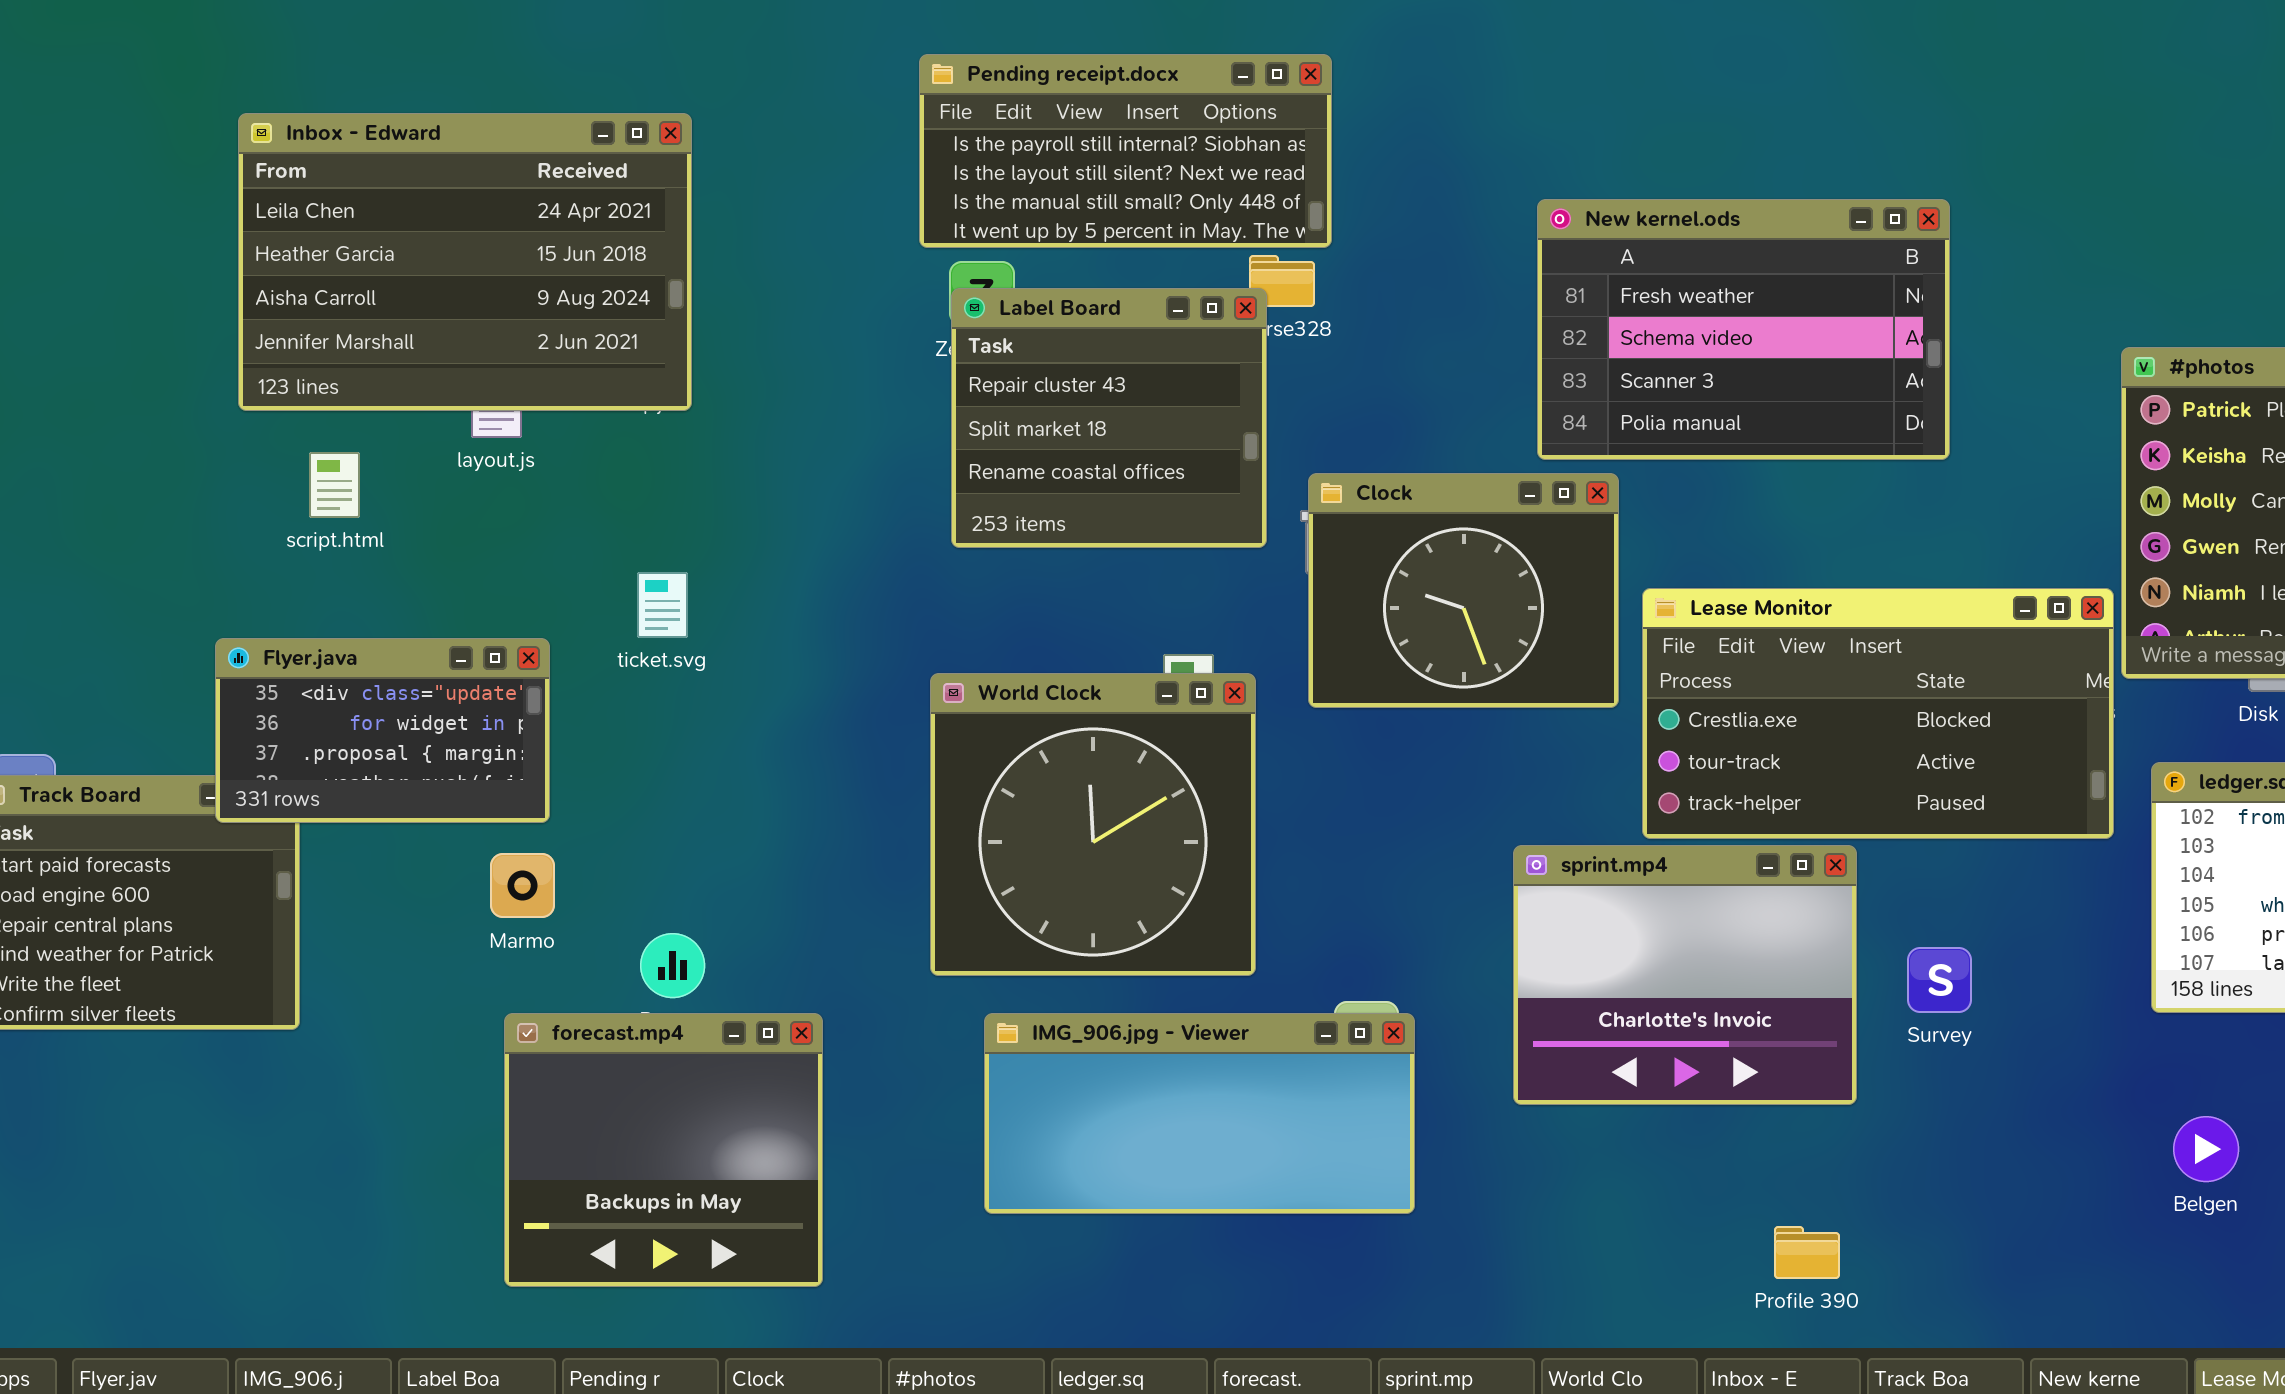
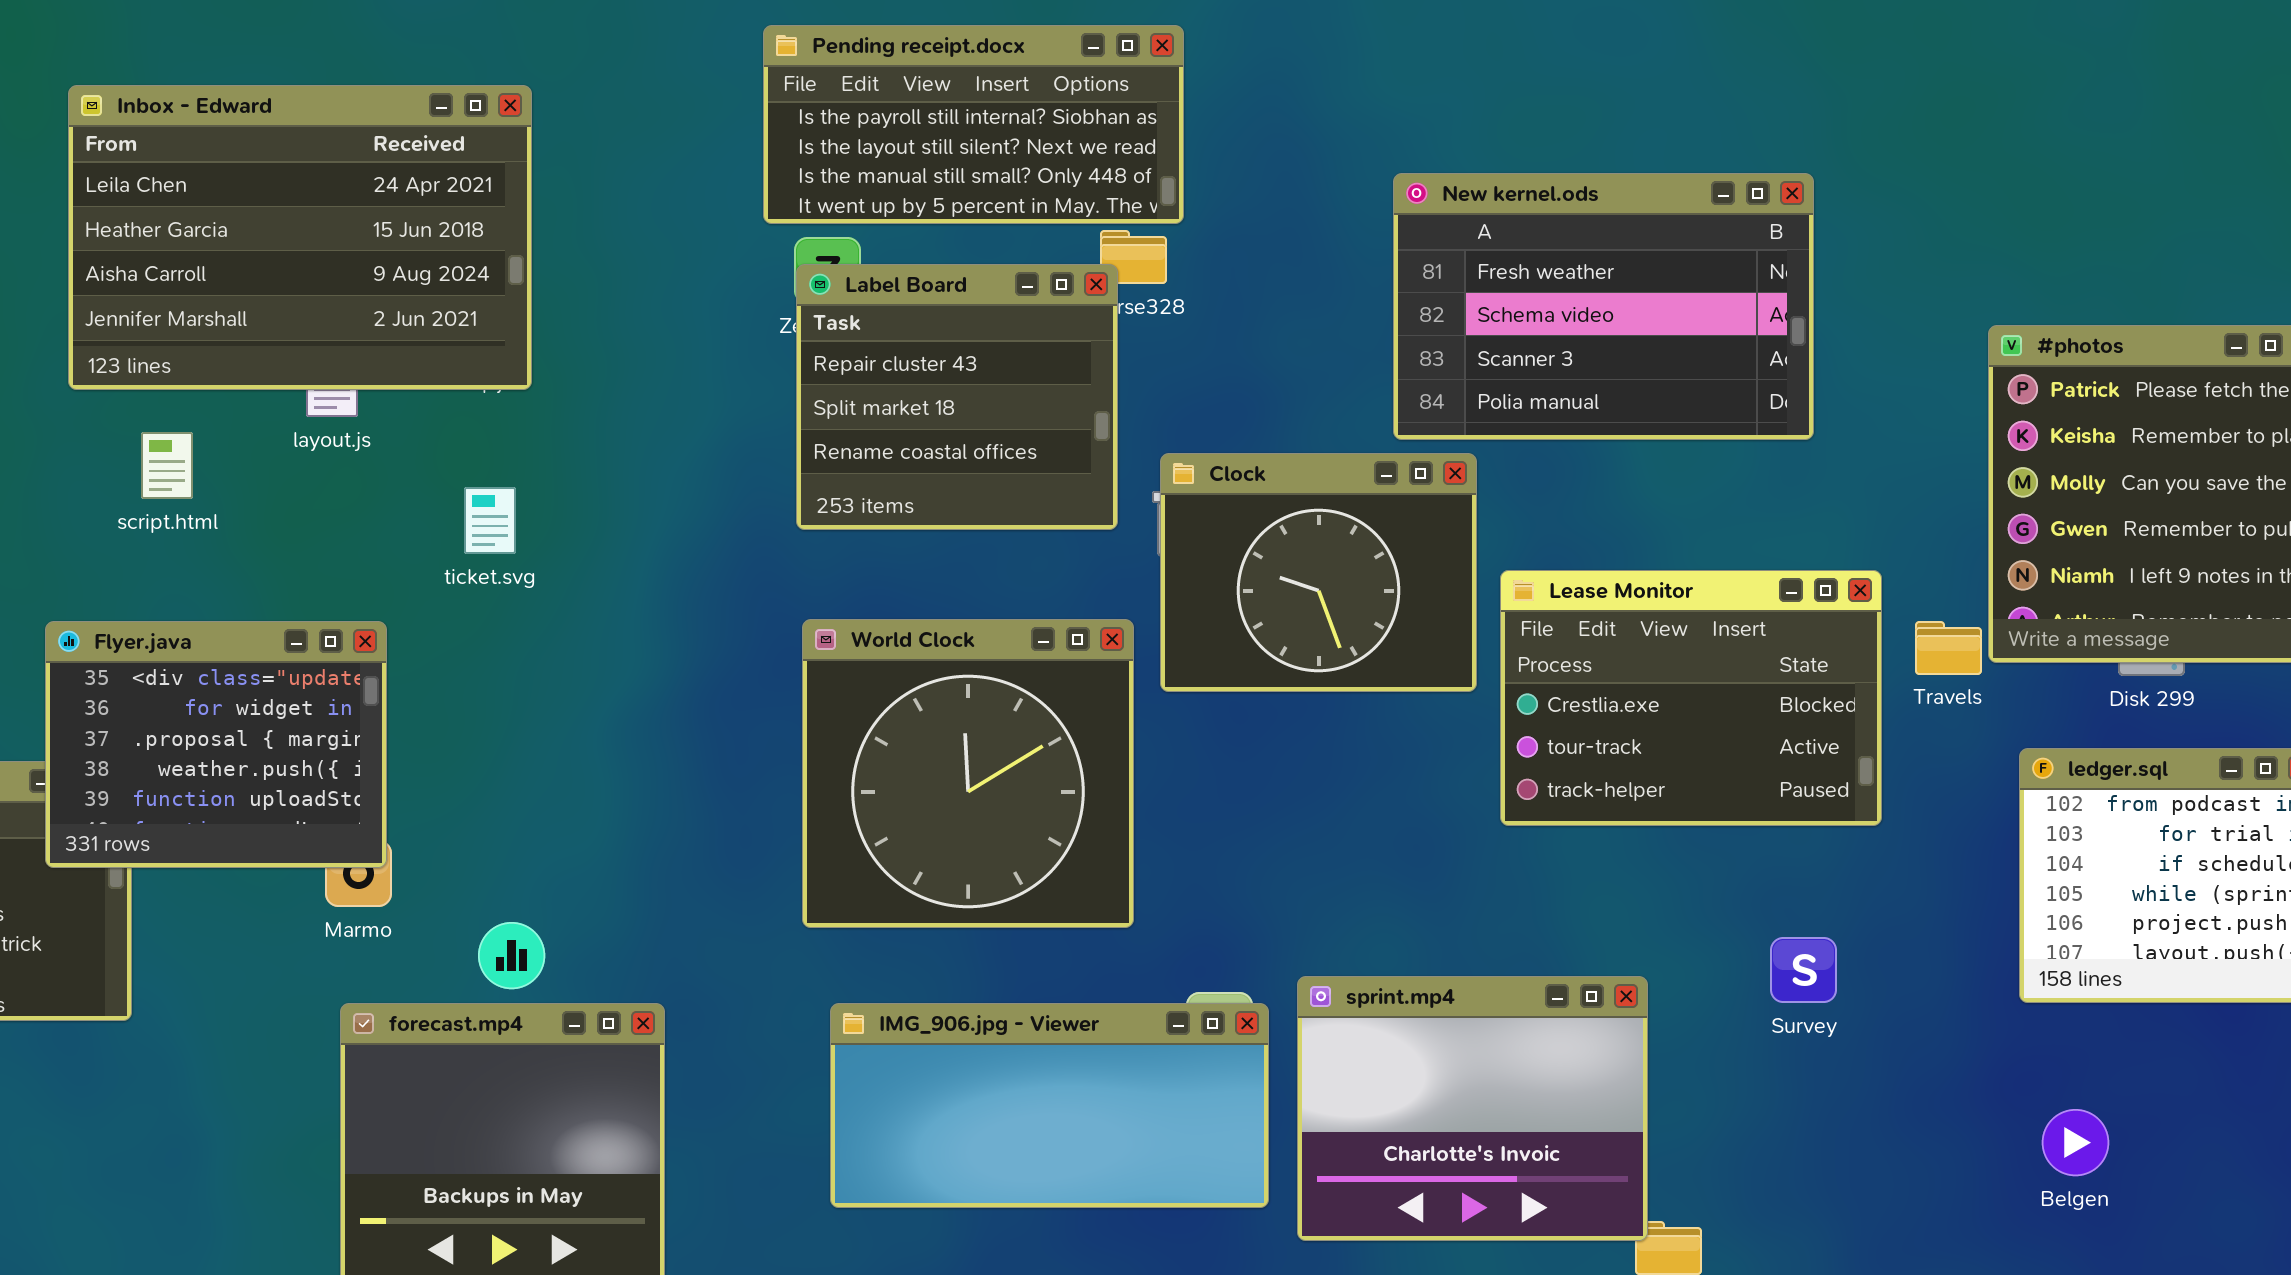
ticket.svg: [637,572,688,638] -> [464,487,516,554], moved
Lease Monitor: [1642,588,2114,839] -> [1500,570,1882,826], resized
Flyer.java: [215,638,550,823] -> [45,621,387,868], resized
World Clock: [930,673,1256,976] -> [802,619,1134,928], moved
sprint.mp4: [1513,845,1857,1105] -> [1297,976,1648,1241], moved

